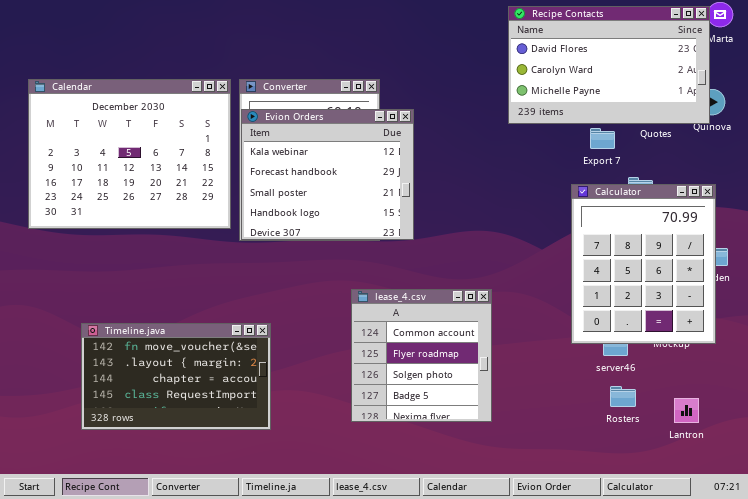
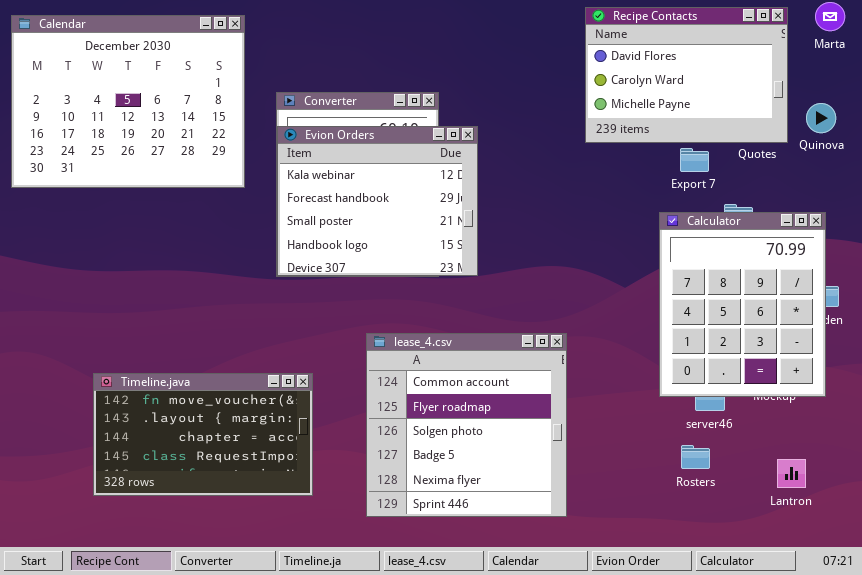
Recipe Contacts: [508,6,710,124] -> [585,7,788,143], resized
Calendar: [28,79,231,229] -> [11,15,245,188], moved
lease_4.csv: [351,289,492,422] -> [366,333,567,517], resized
Rosters: [610,386,636,407] -> [681,445,710,469], moved

